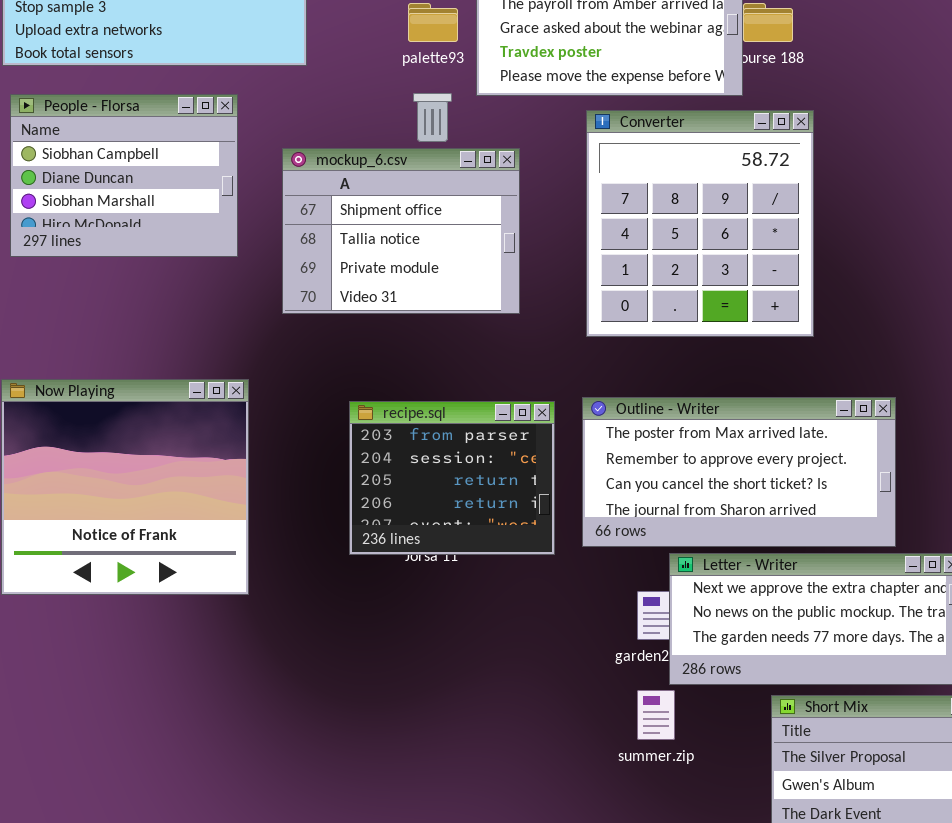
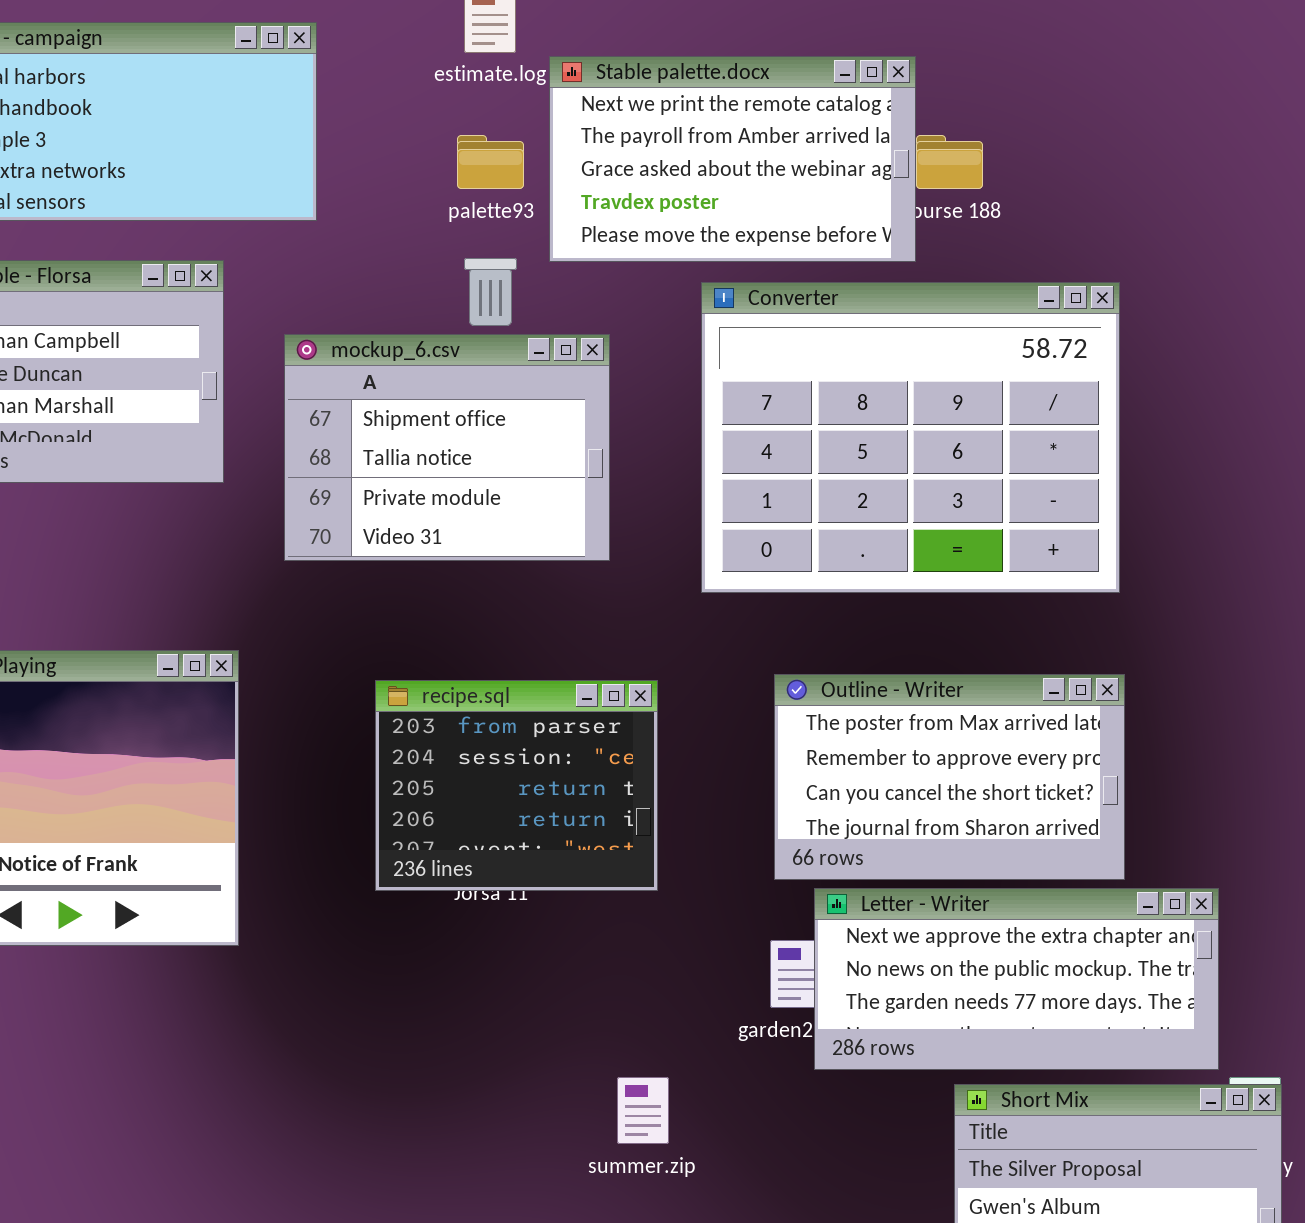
Converter: [586,110,814,337] -> [701,282,1120,593], resized
Outline - Writer: [582,397,896,547] -> [774,674,1125,880], resized
summer.zip: [637,690,675,740] -> [617,1077,669,1144], moved

